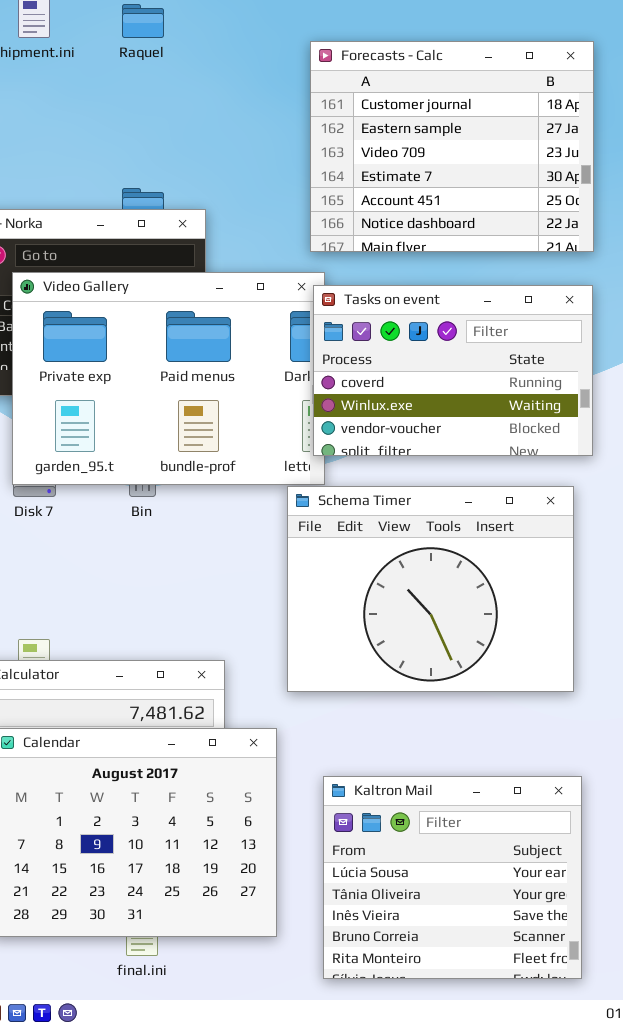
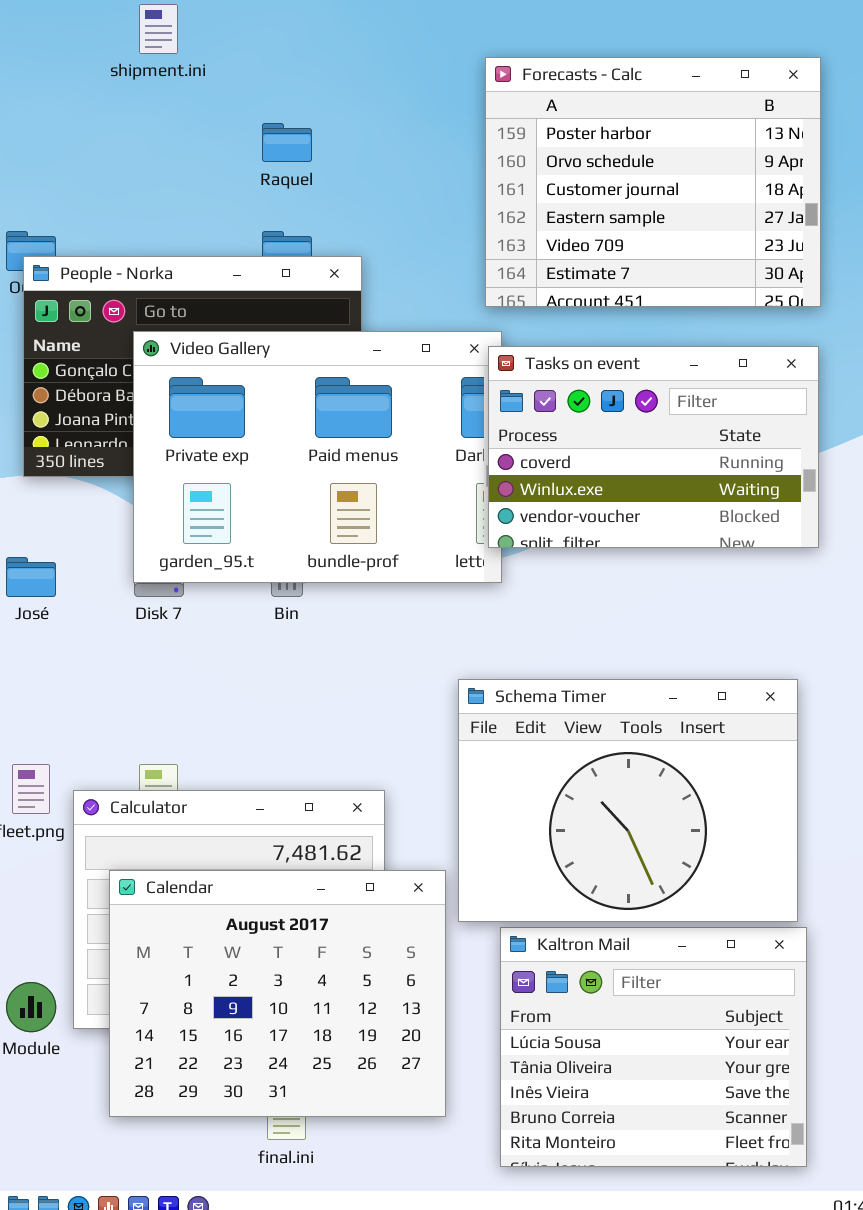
Raquel: [122,4,164,38] -> [262,123,312,162], moved
Forecasts - Calc: [310,41,594,252] -> [485,57,821,307], scrolled up 2 rows
Schema Timer: [287,486,574,692] -> [458,679,798,922], moved

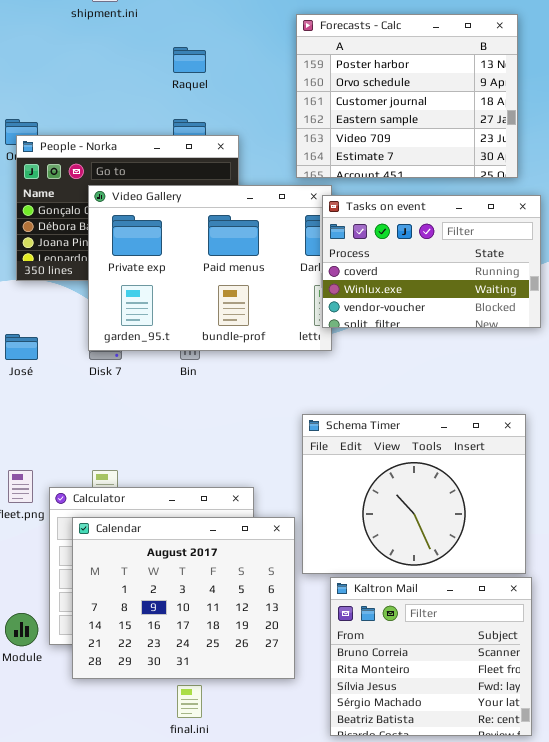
Forecasts - Calc: [485,57,821,307] -> [296,14,518,178], moved
Calendar: [109,870,446,1117] -> [72,517,295,679], moved
Kaltron Mail: [500,927,807,1167] -> [330,577,532,736], scrolled down 3 rows

